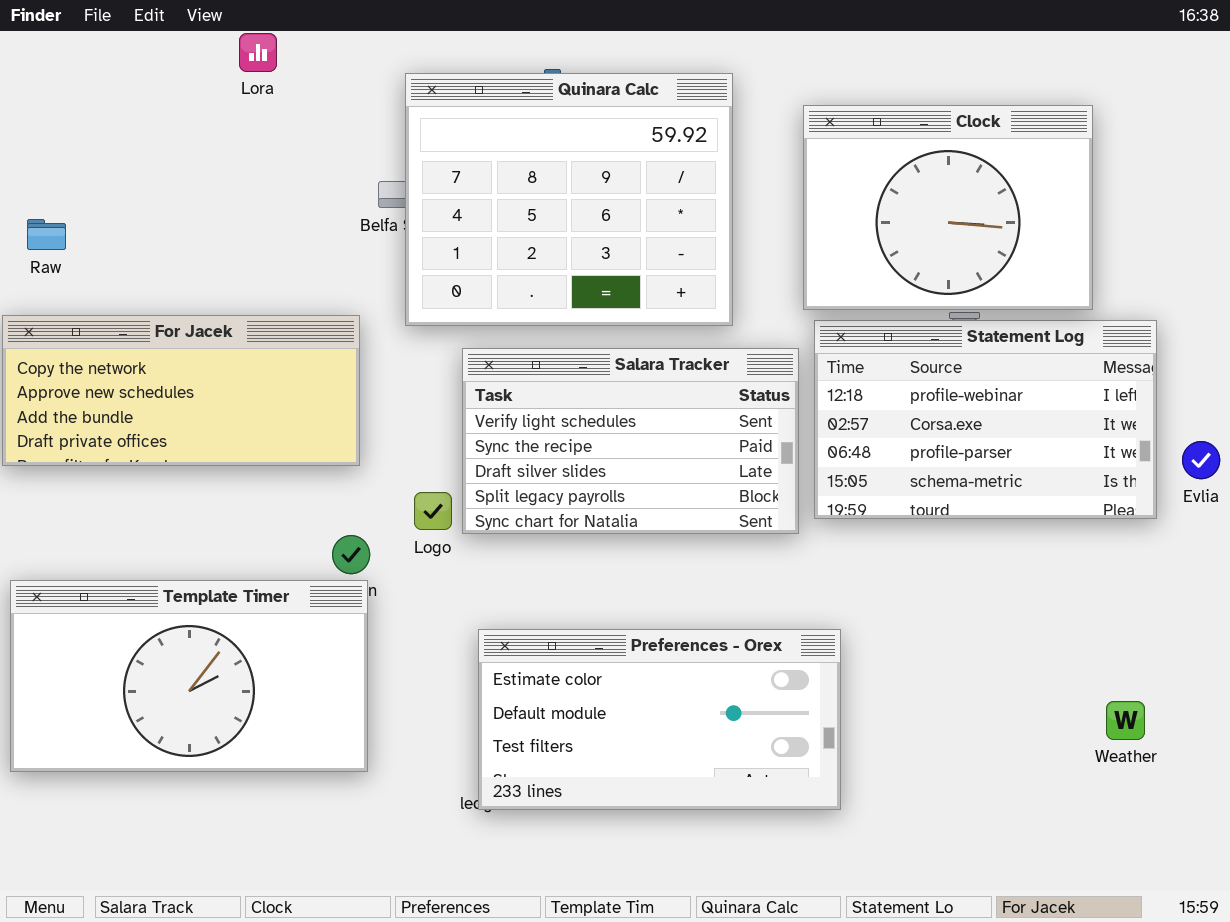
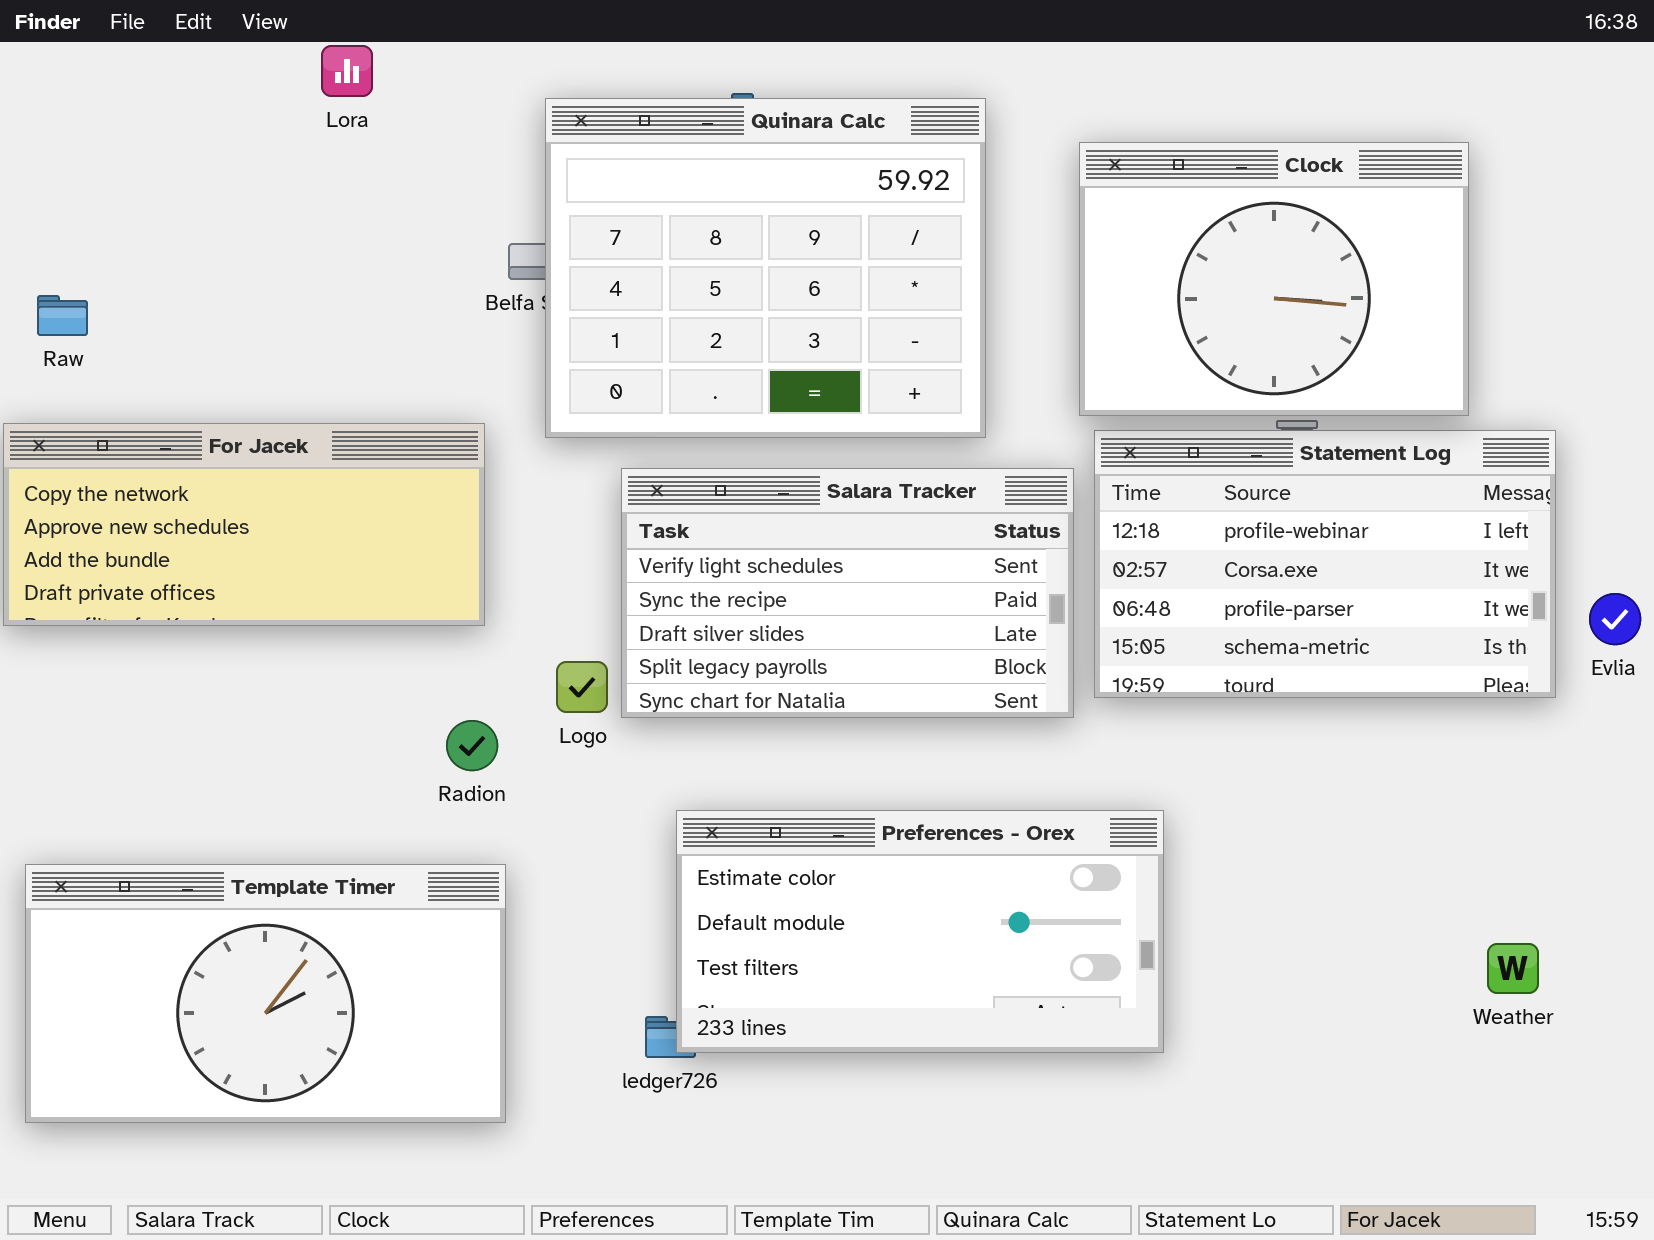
Template Timer: [10,580,368,772] -> [25,864,506,1123], moved
Preferences - Orex: [478,629,841,810] -> [676,810,1164,1053], moved

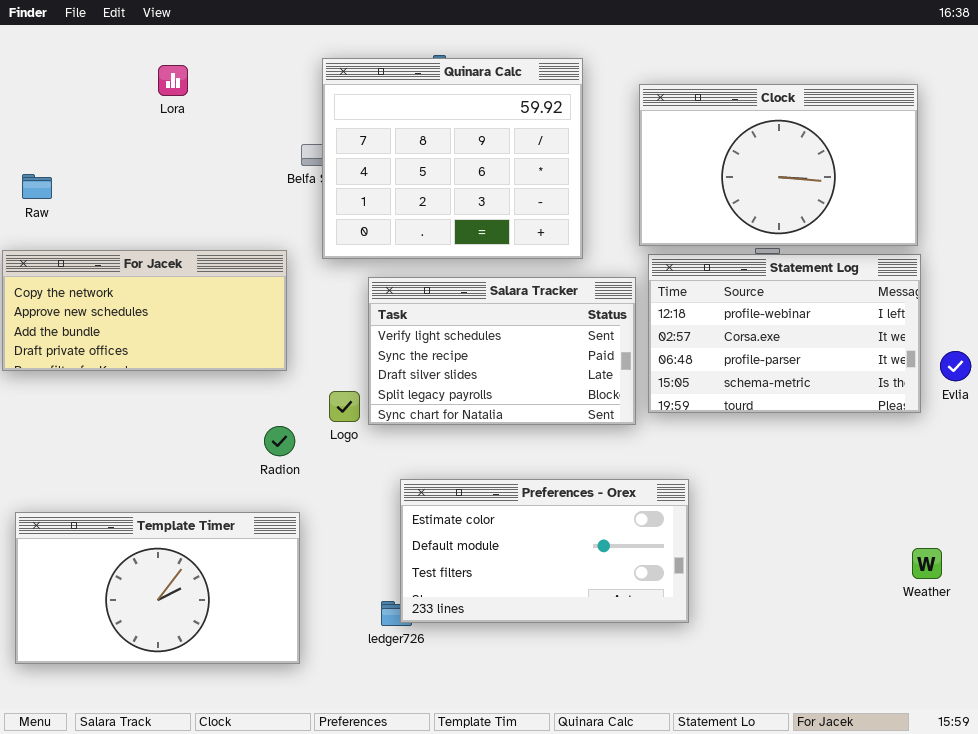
Lora: [321,45,373,97] -> [158,65,188,96], moved
Clock: [1079,142,1469,416] -> [639,84,918,246], resized
Weather: [1487,943,1539,994] -> [912,548,942,579], moved

